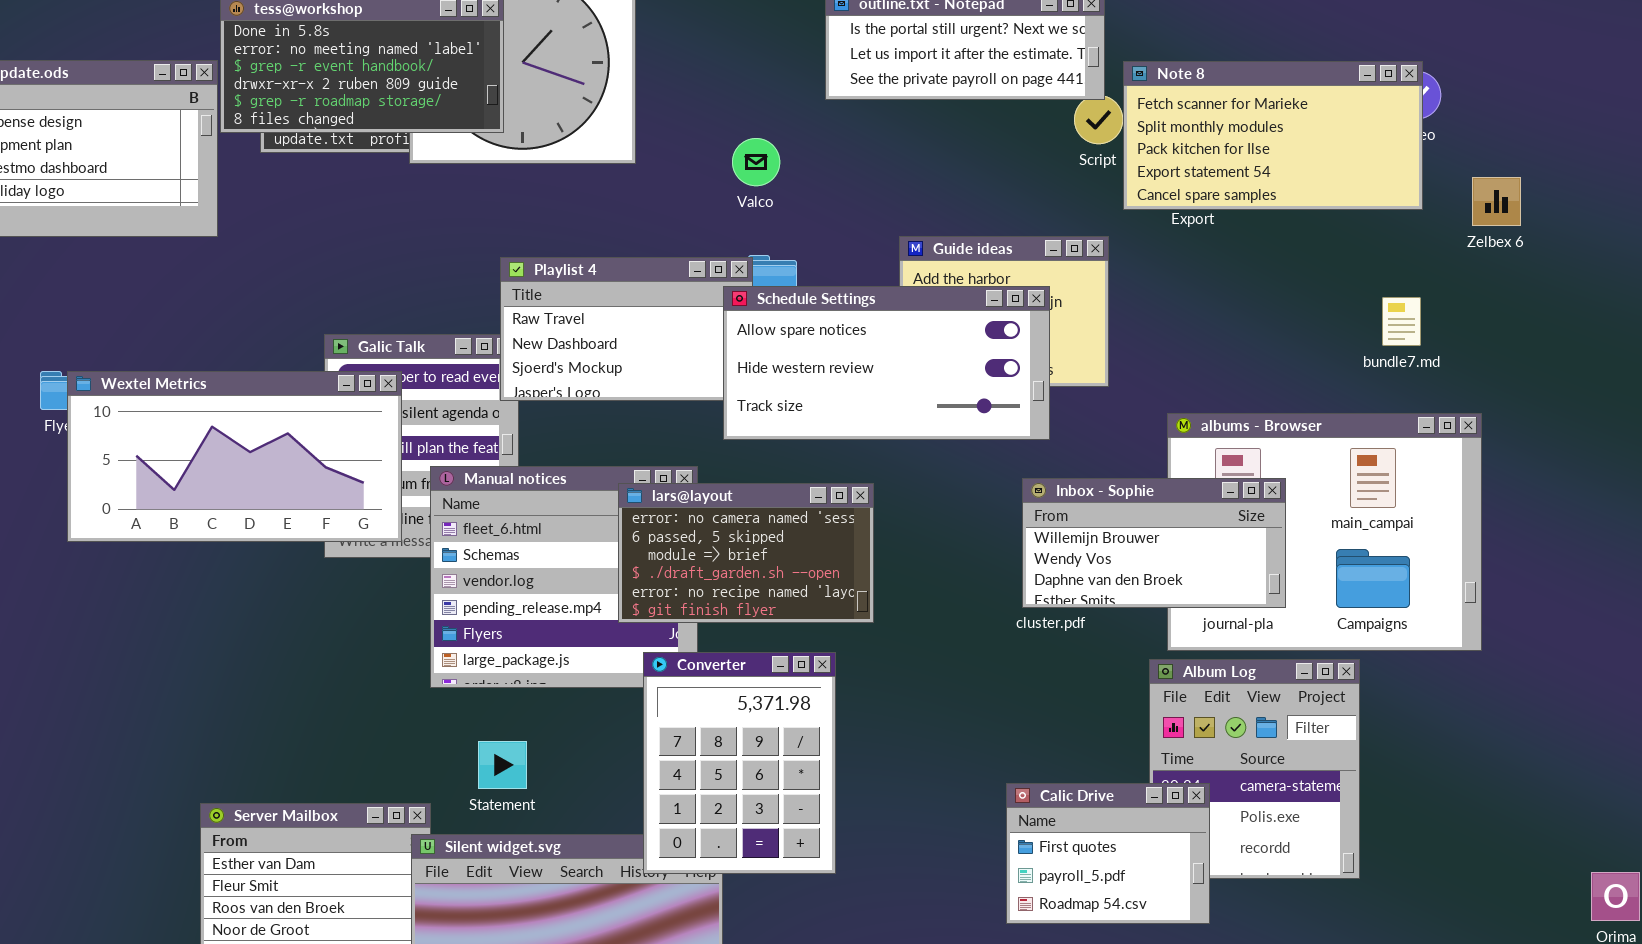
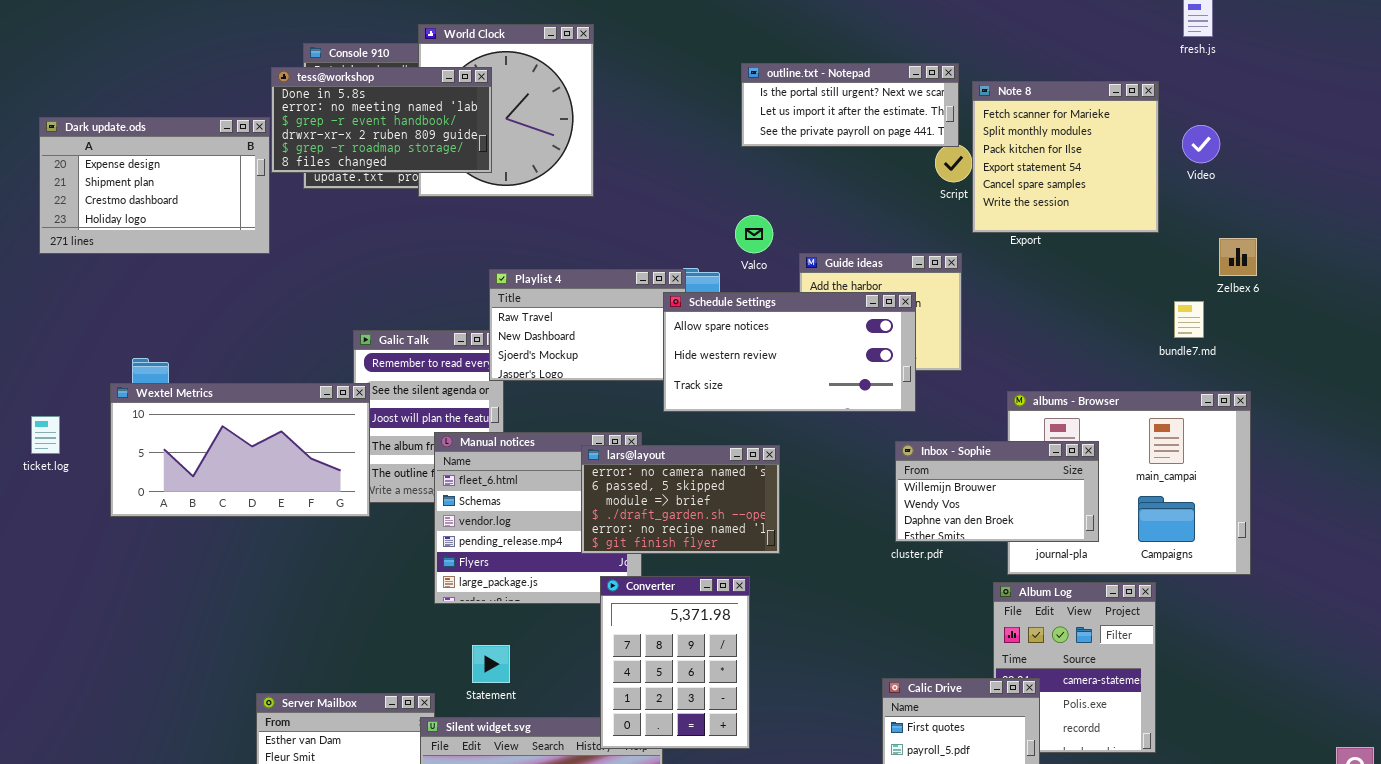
Note 8: [1123,61,1423,210] -> [972,81,1159,233], resized
Valco: [732,138,780,186] -> [735,215,773,253], moved
Zelbex 6: [1472,177,1521,226] -> [1219,238,1257,276], moved
Wextel Metrics: [67,371,402,542] -> [110,383,370,517], moved

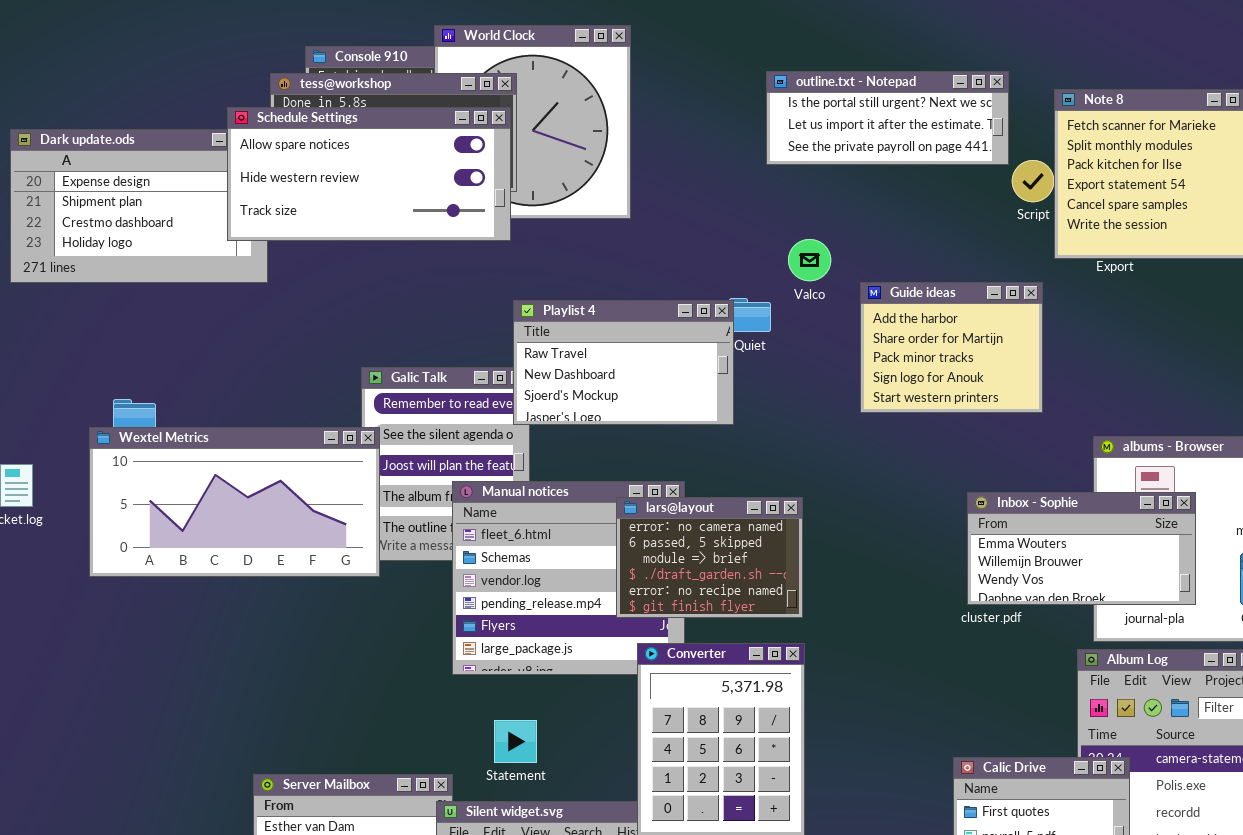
outline.txt - Notepad: [741,63,959,147] -> [766,71,1009,165], moved
Schedule Settings: [663,292,916,412] -> [227,107,511,241], moved
Inbox - Sophie: [895,441,1099,542] -> [967,492,1196,605], scrolled up 1 row
lars@layout: [581,445,780,554] -> [616,497,803,618], resized

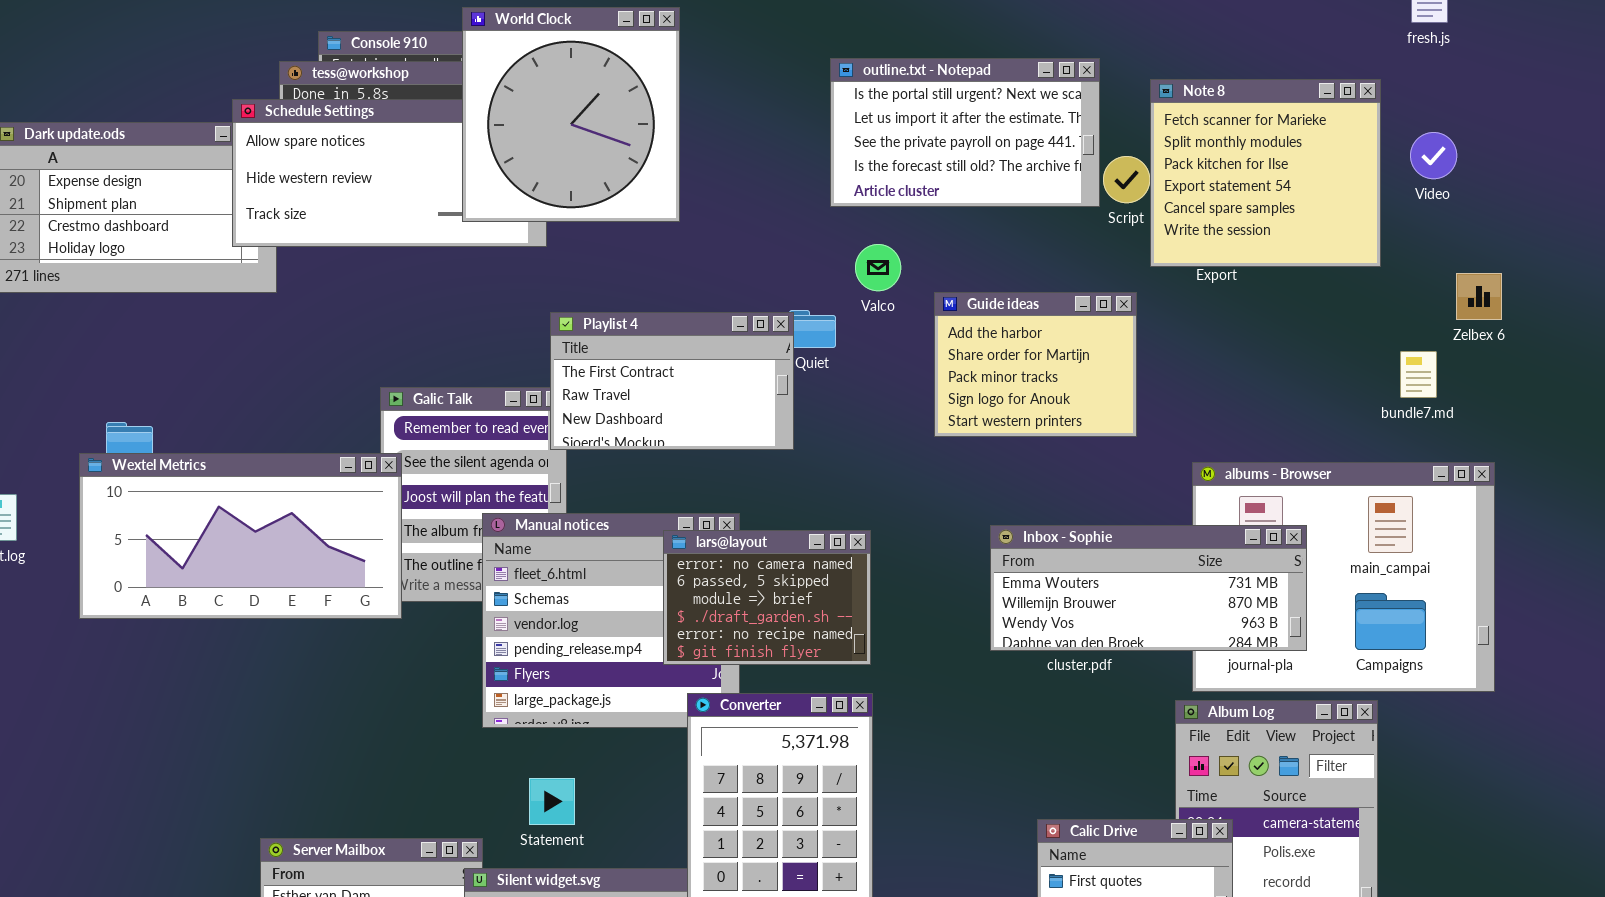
World Clock: [434,25,631,219] -> [462,7,680,222], raised
outline.txt - Notepad: [766,71,1009,165] -> [830,58,1100,207], resized
Playlist 4: [513,300,734,425] -> [550,312,794,450], scrolled up 1 row
Inbox - Sophie: [967,492,1196,605] -> [990,525,1307,651], resized

